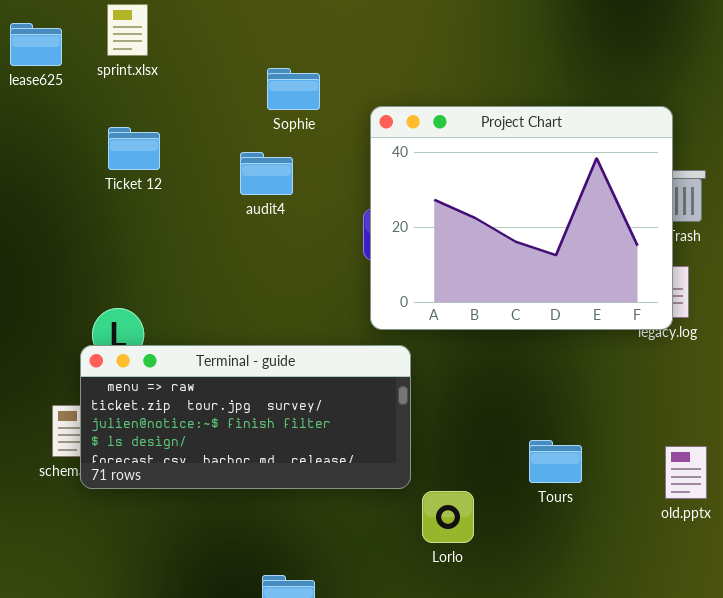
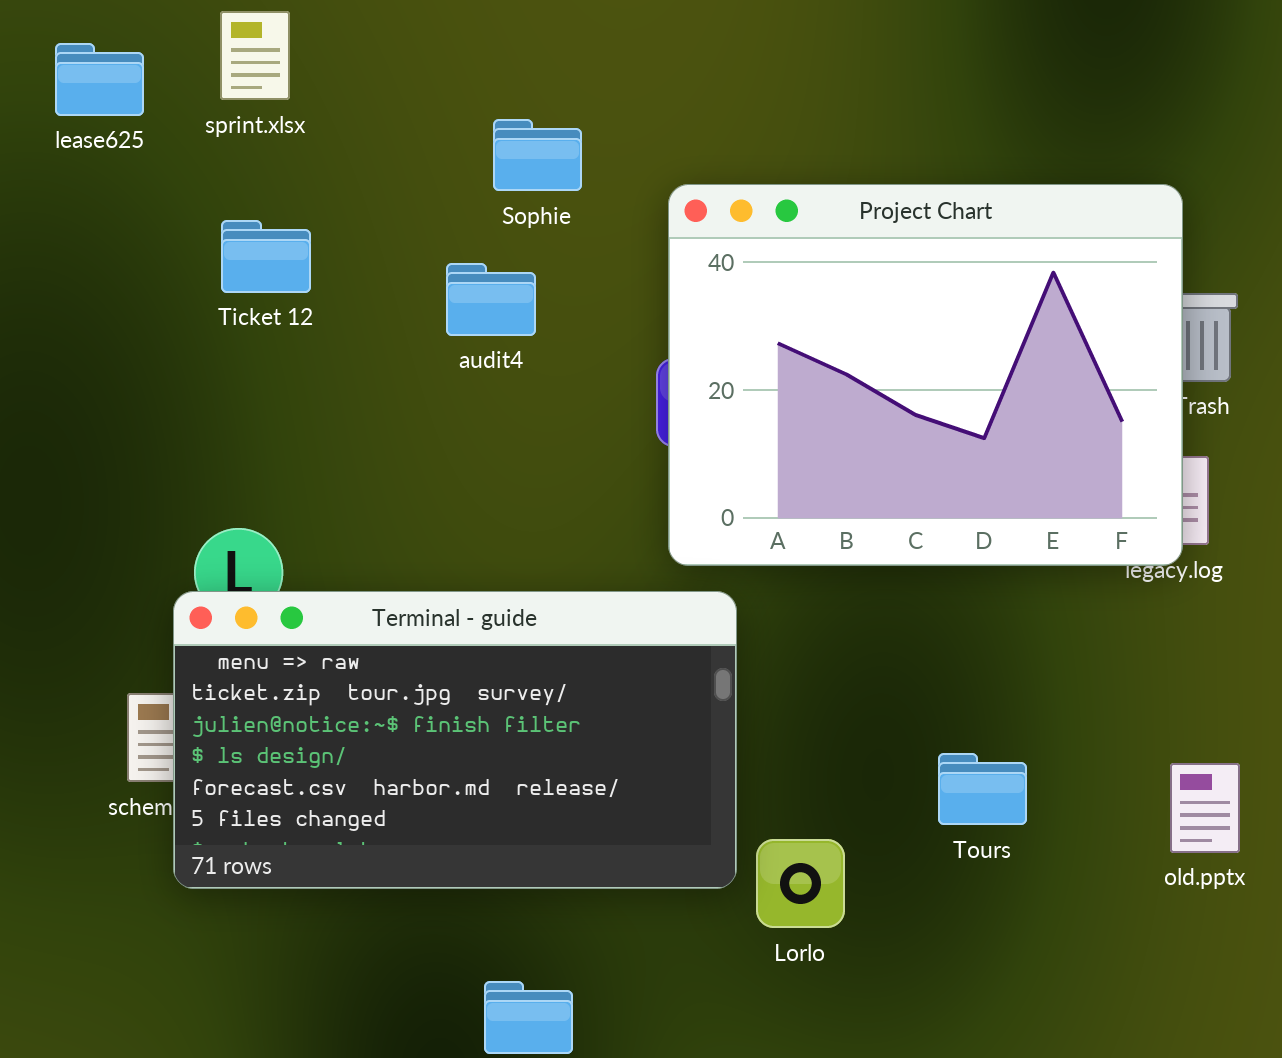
Terminal - guide: [80,345,411,489] -> [173,591,737,889], resized

